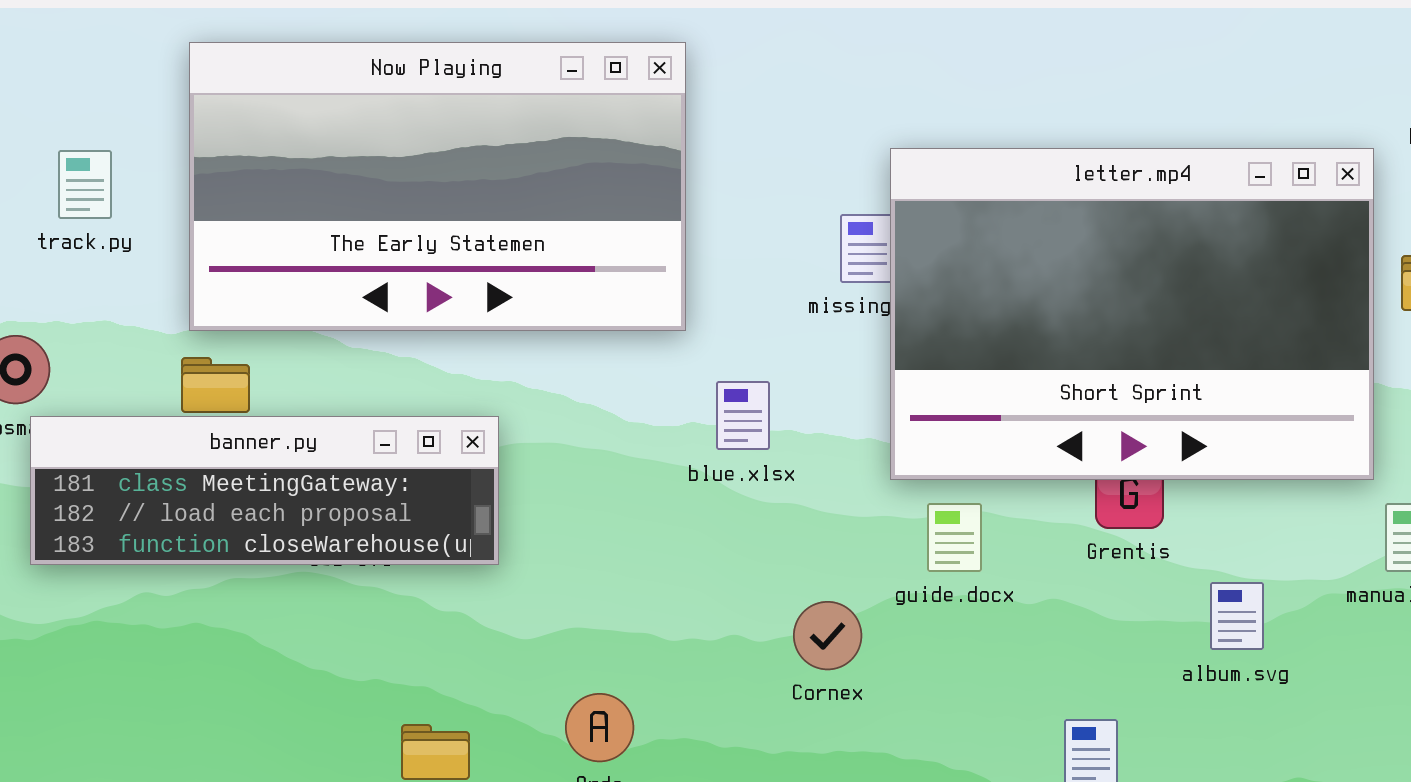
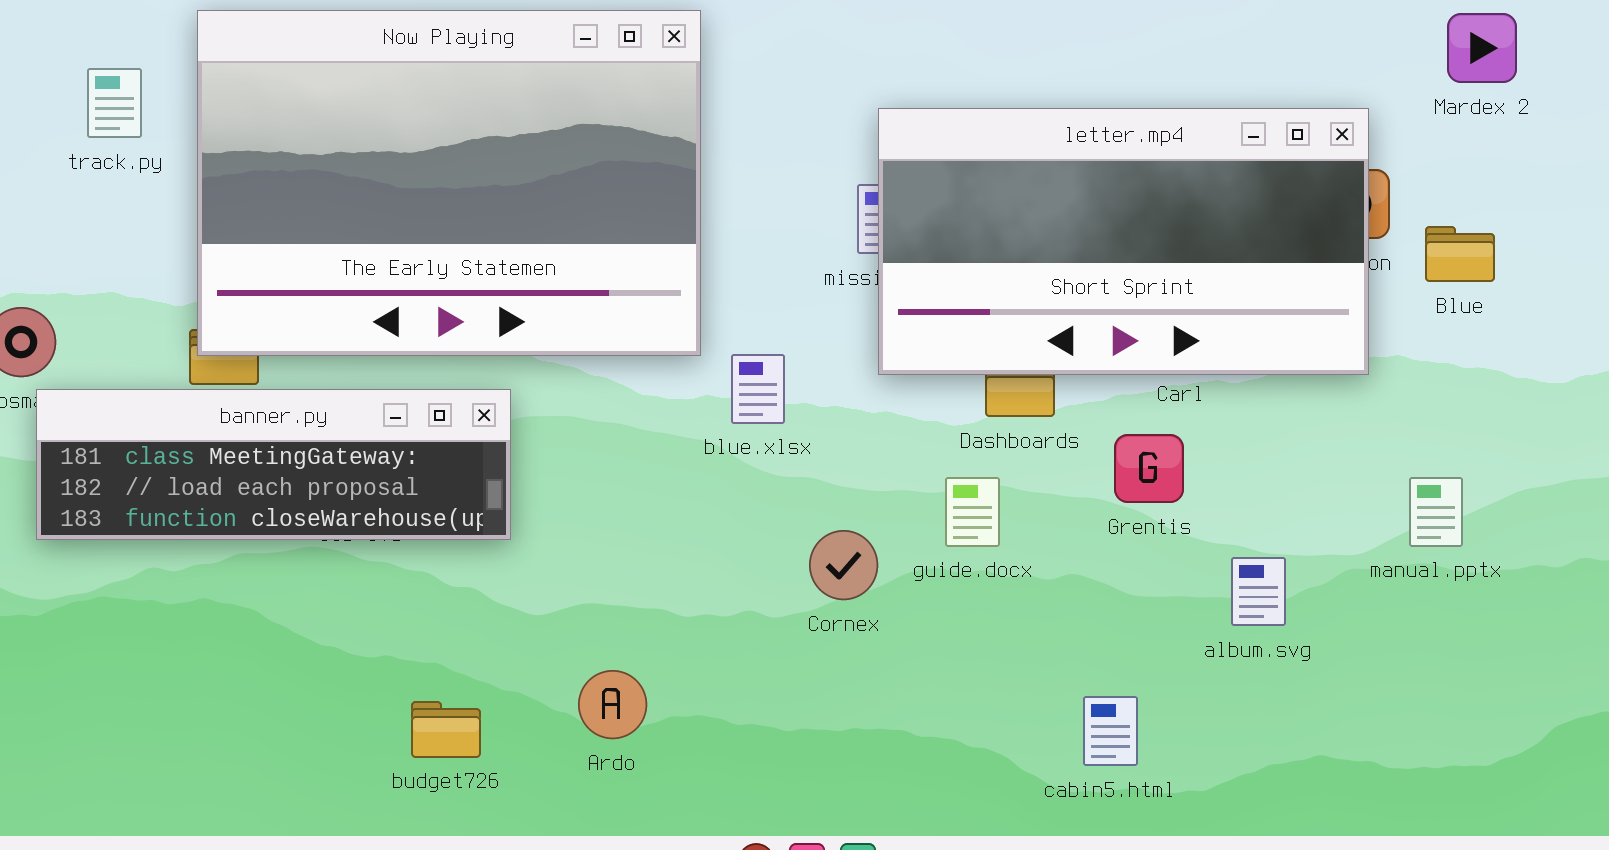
Now Playing: [189,42,686,331] -> [197,10,701,356], resized
letter.mp4: [890,148,1374,480] -> [878,108,1369,375], moved, resized
track.py: [58,150,112,219] -> [87,68,142,138], moved
Cornex: [793,601,862,670] -> [809,530,878,600], moved

